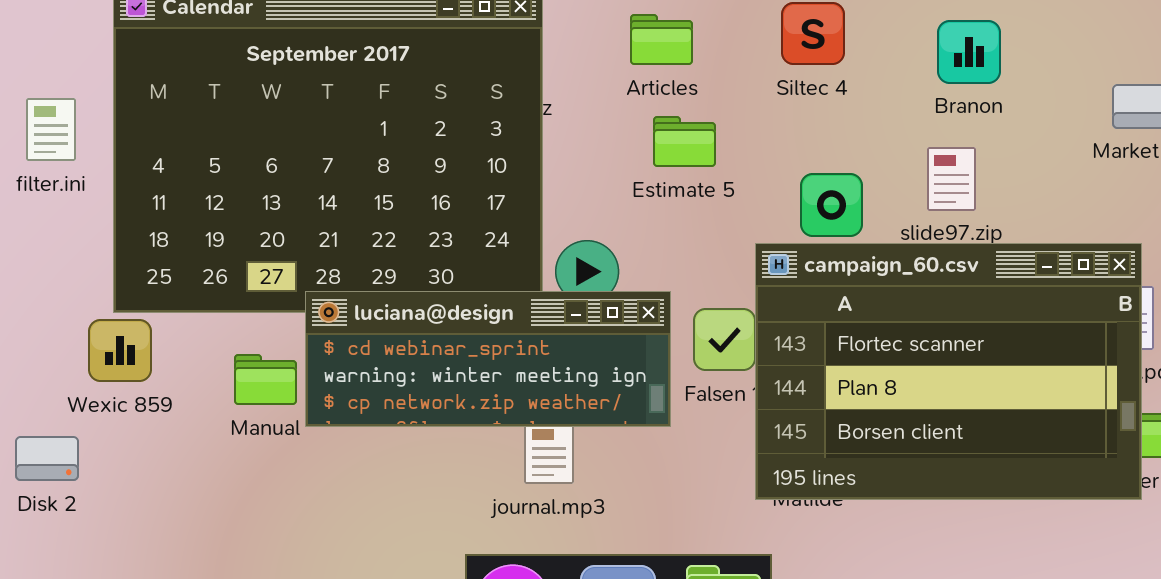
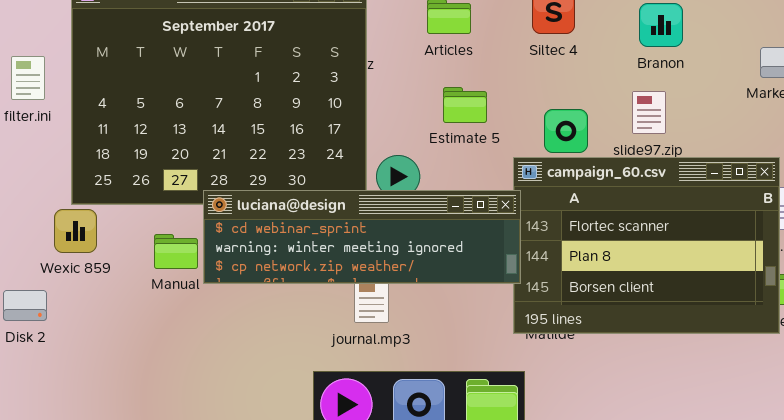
Estimate 5: [653,116,716,167] -> [443,87,487,123], moved
luciana@design: [305,291,671,427] -> [203,190,521,284], resized

